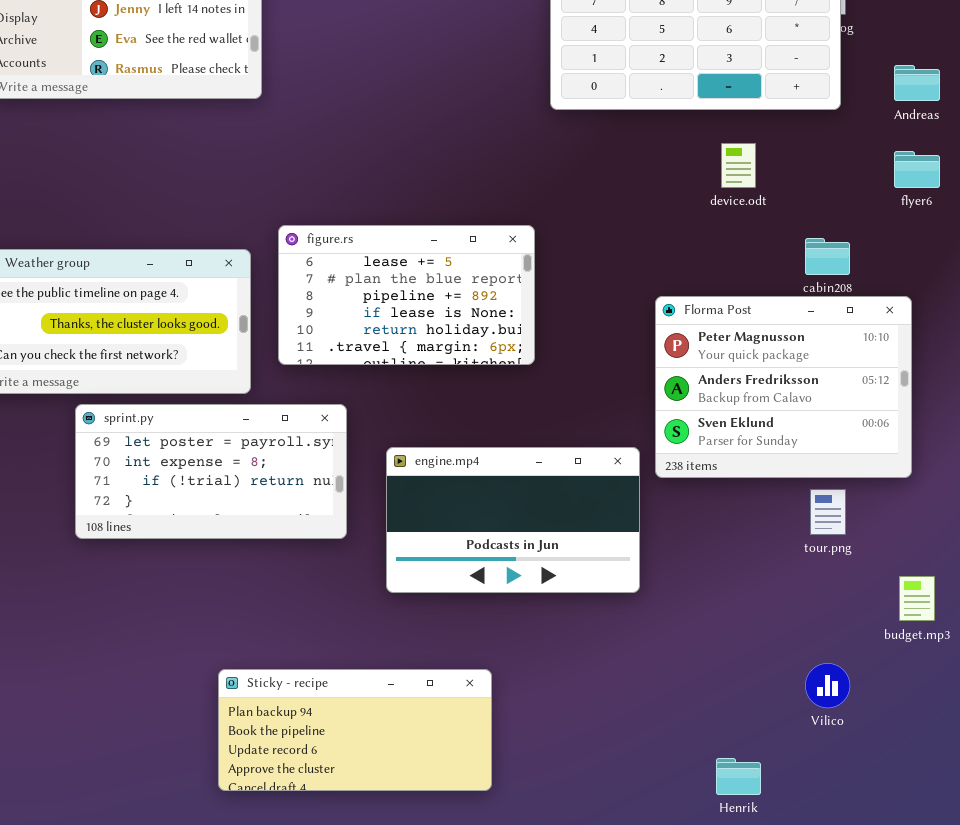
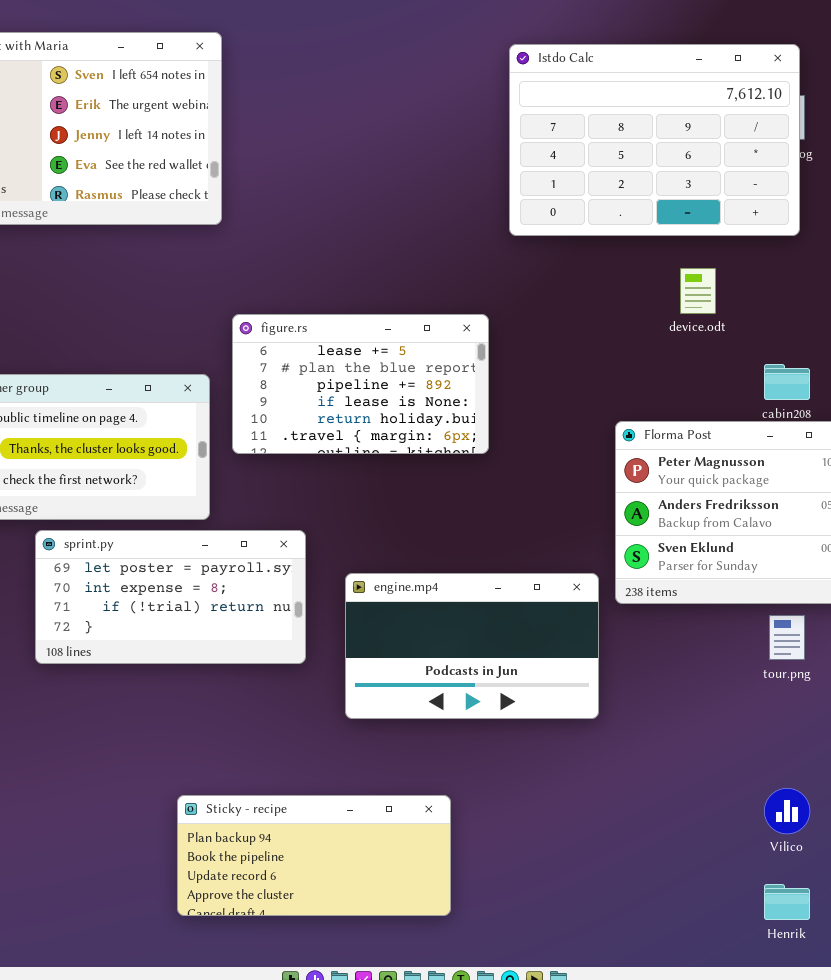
figure.rs: [278,225,535,365] -> [232,314,489,454], moved
Henrik: [716,758,761,795] -> [764,884,810,920], moved

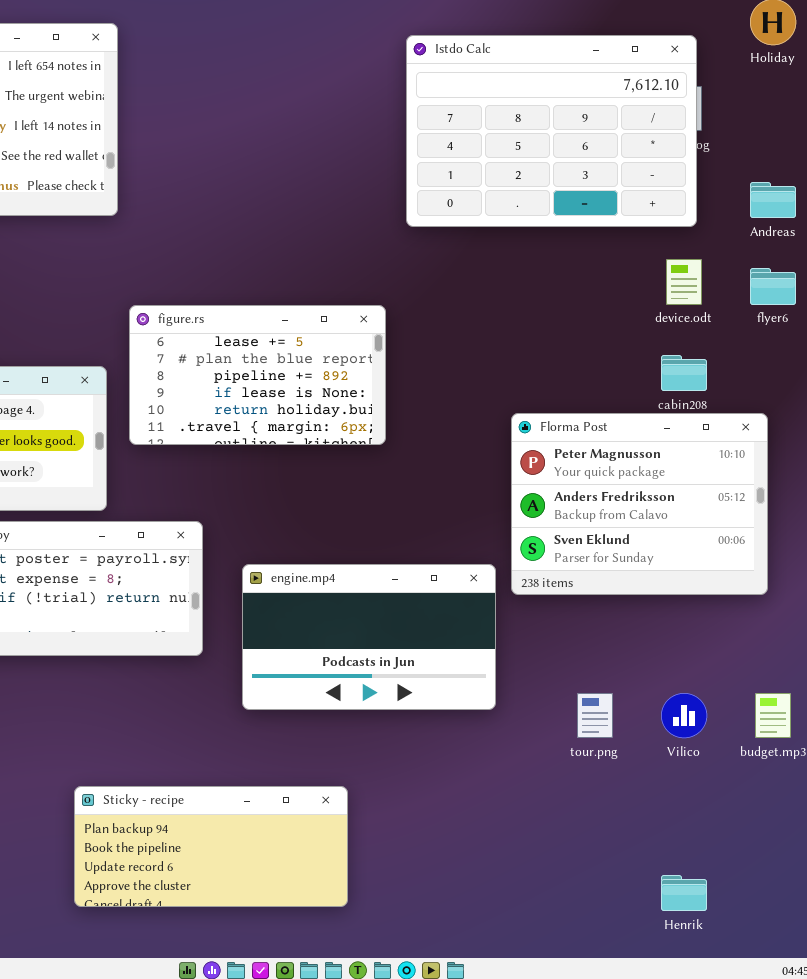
device.odt: [680,268,716,314] -> [666,259,702,305], moved
tour.png: [769,615,805,660] -> [577,693,613,738], moved
Vilico: [764,788,810,834] -> [661,693,707,738], moved

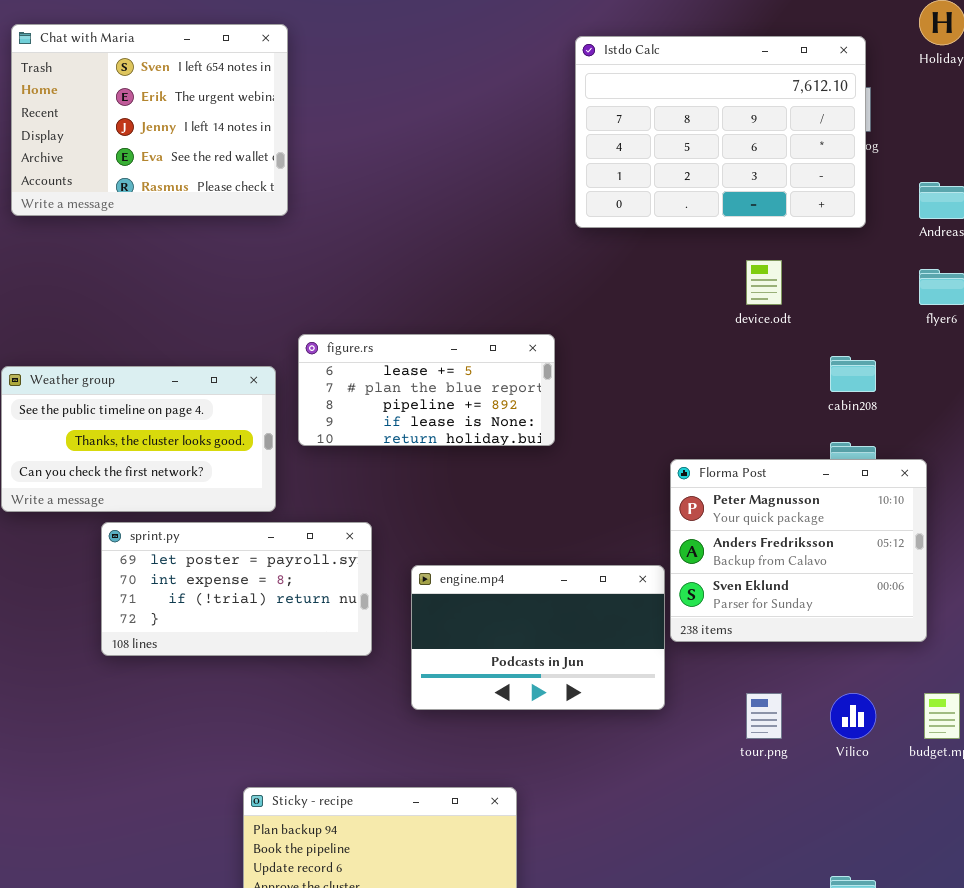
device.odt: [666,259,702,305] -> [746,260,782,305], moved
figure.rs: [129,305,386,445] -> [298,334,555,446], resized
Florma Post: [511,413,768,595] -> [670,459,927,642], moved

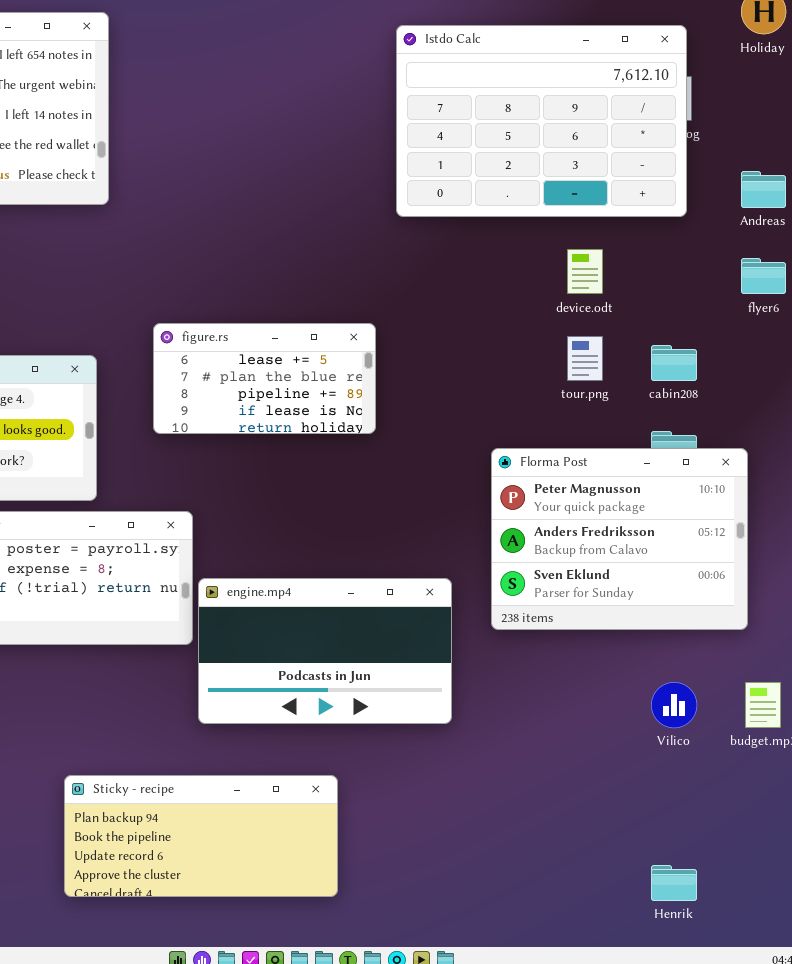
figure.rs: [298,334,555,446] -> [153,323,376,434], resized
engine.mp4: [411,565,665,710] -> [198,578,452,724], moved
tour.png: [746,693,782,739] -> [567,336,603,381], moved

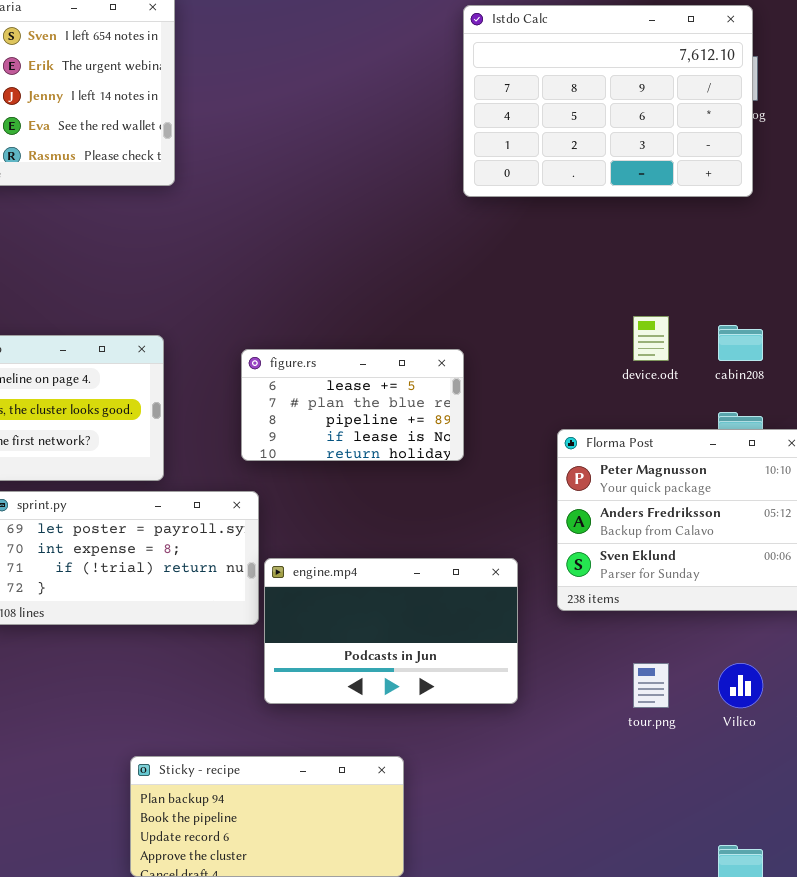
device.odt: [567,249,603,294] -> [633,316,669,361], moved
figure.rs: [153,323,376,434] -> [241,349,464,461], moved
tour.png: [567,336,603,381] -> [633,663,669,708], moved

